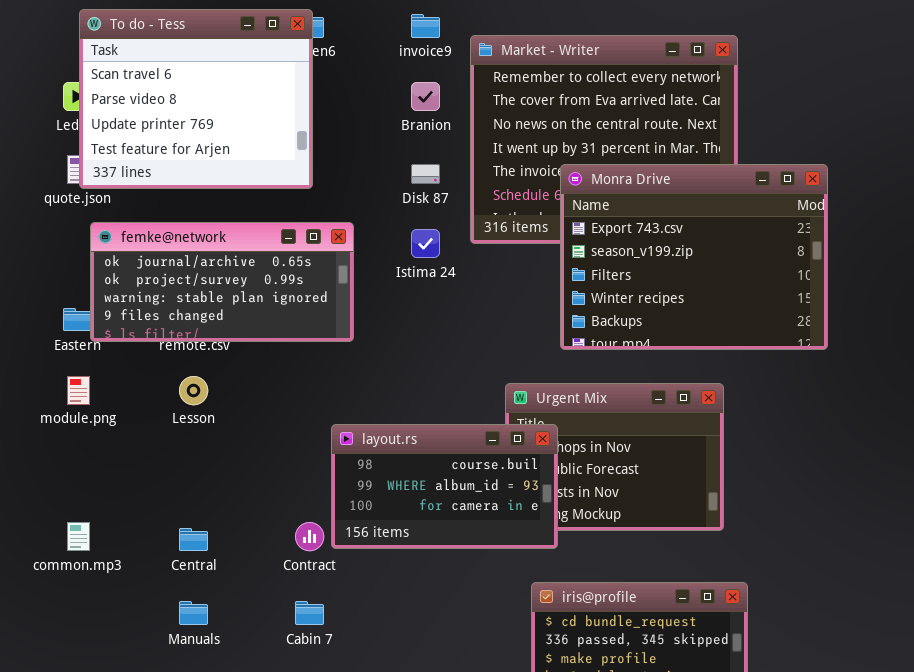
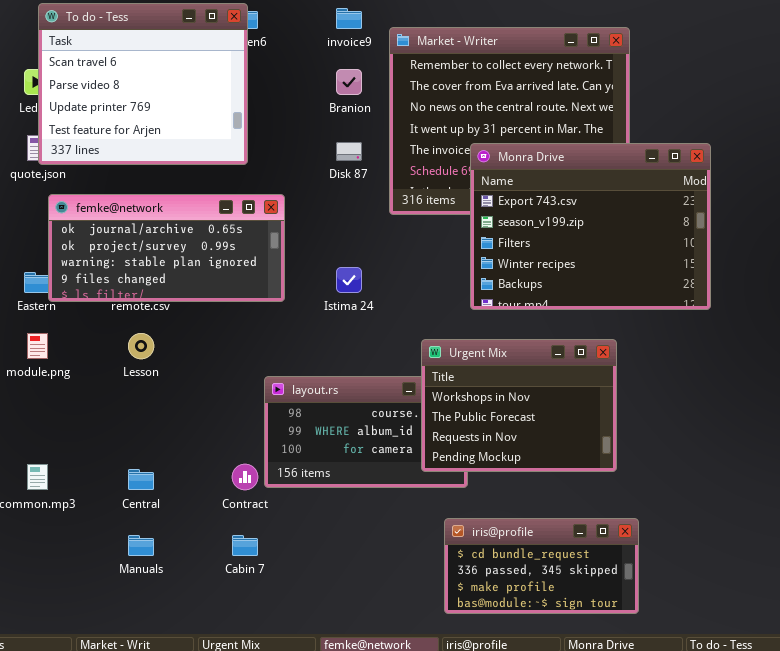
Istima 24: [411,229,440,258] -> [336,267,362,293], moved
Urgent Mix: [505,383,724,531] -> [421,339,617,472], raised

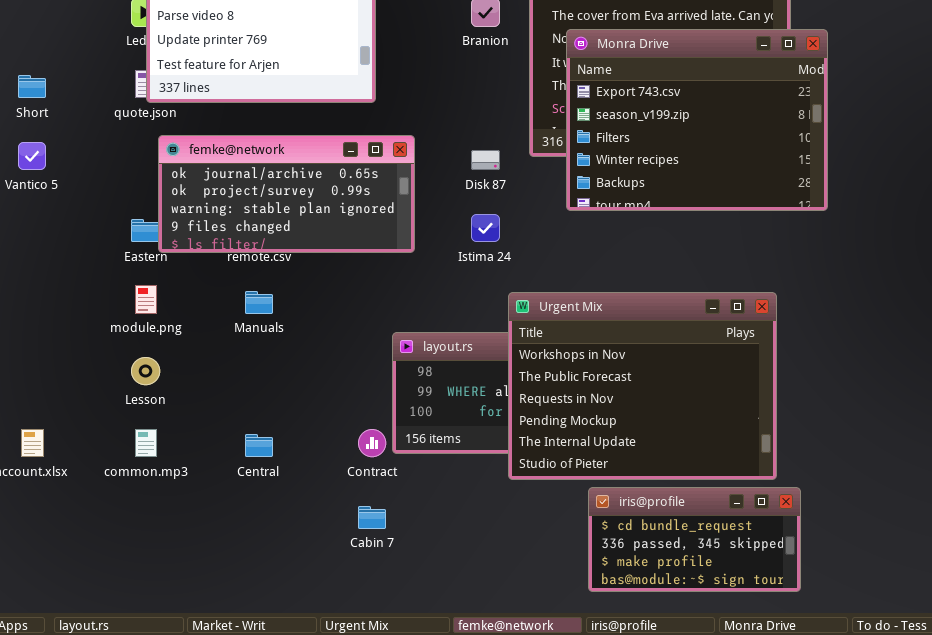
Disk 87: [336,142,362,161] -> [471,150,500,170], moved
Monra Drive: [470,143,711,310] -> [566,29,828,211], moved
Lesson: [128,333,154,359] -> [131,357,160,385], moved
Urgent Mix: [421,339,617,472] -> [508,292,777,480], resized
Manuals: [128,535,154,556] -> [245,291,273,314], moved

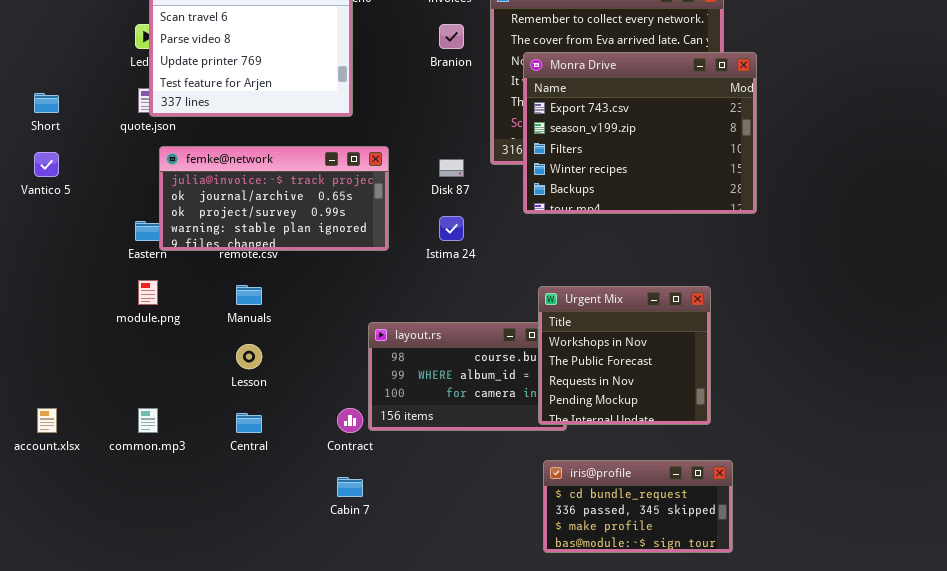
femke@network: [158,135,415,253] -> [159,146,389,251], scrolled up 1 row
Urgent Mix: [508,292,777,480] -> [538,286,711,425], resized
Lesson: [131,357,160,385] -> [236,344,262,369], moved

